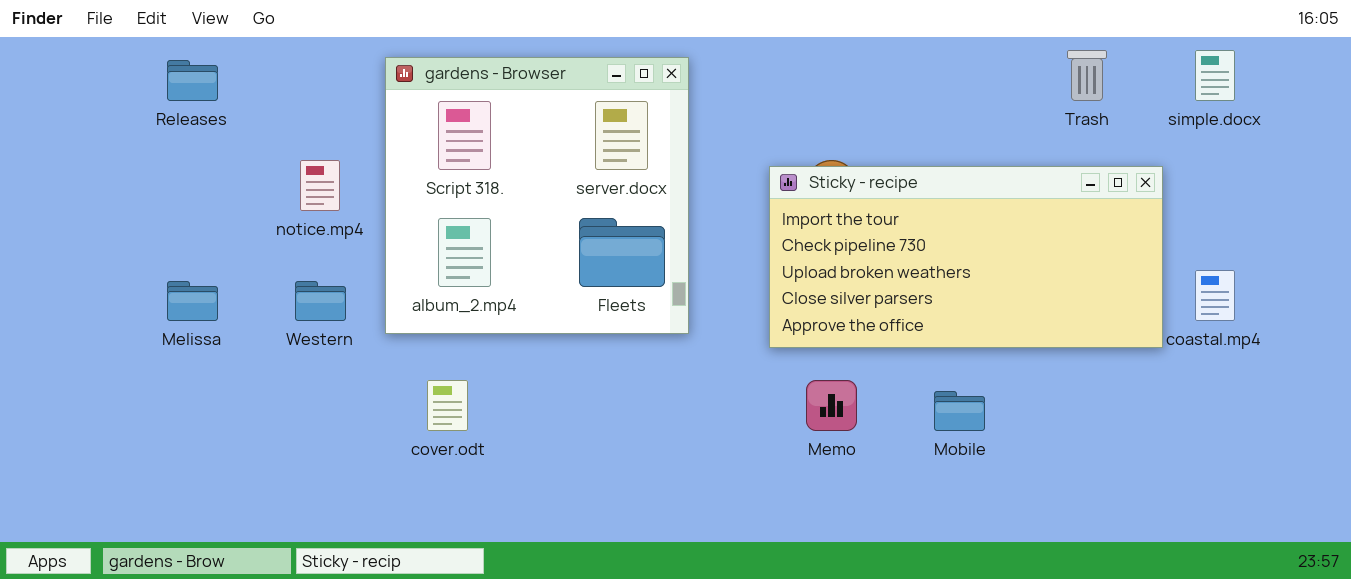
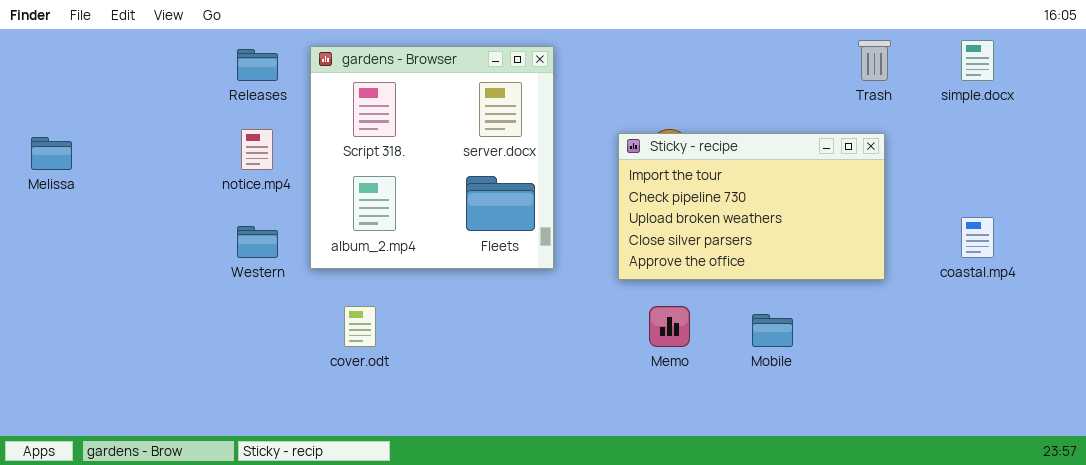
Releases: [167,60,218,101] -> [237,49,278,81], moved
Sticky - recipe: [769,166,1163,348] -> [618,133,885,280], resized
Melissa: [167,281,218,321] -> [31,137,72,170], moved

